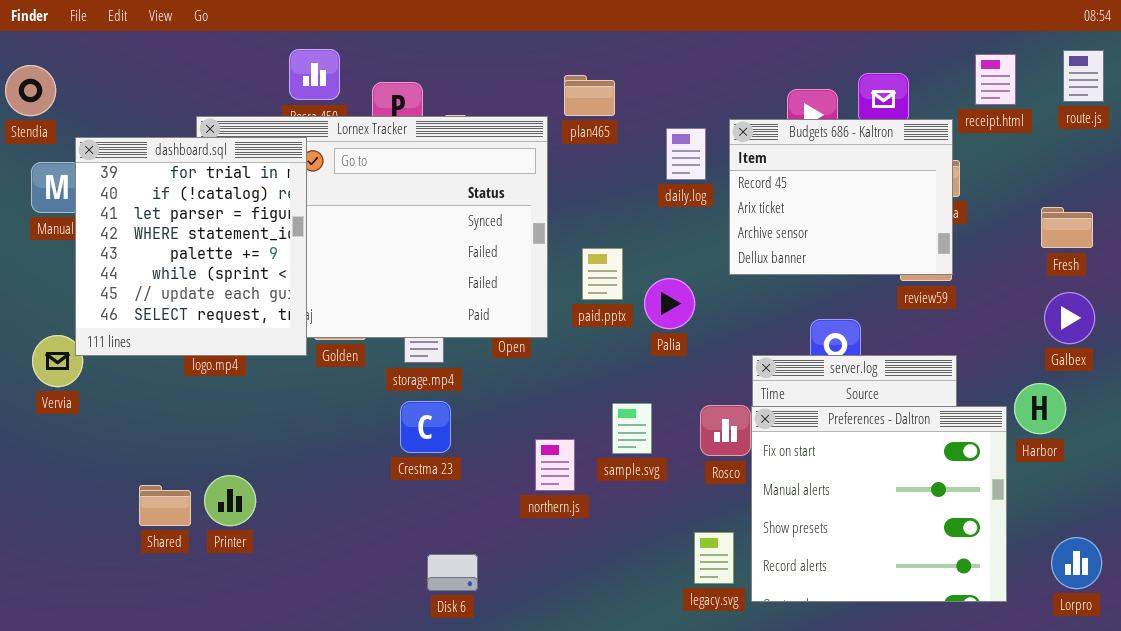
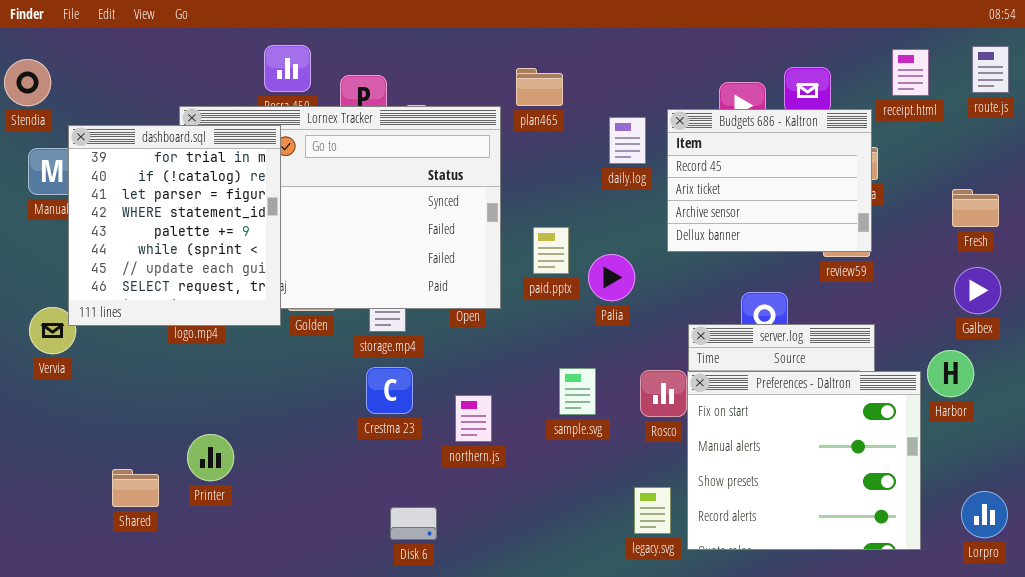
northern.js: [535,439,575,491] -> [455,395,492,442], moved
Shared: [139,485,191,526] -> [112,469,159,507], moved

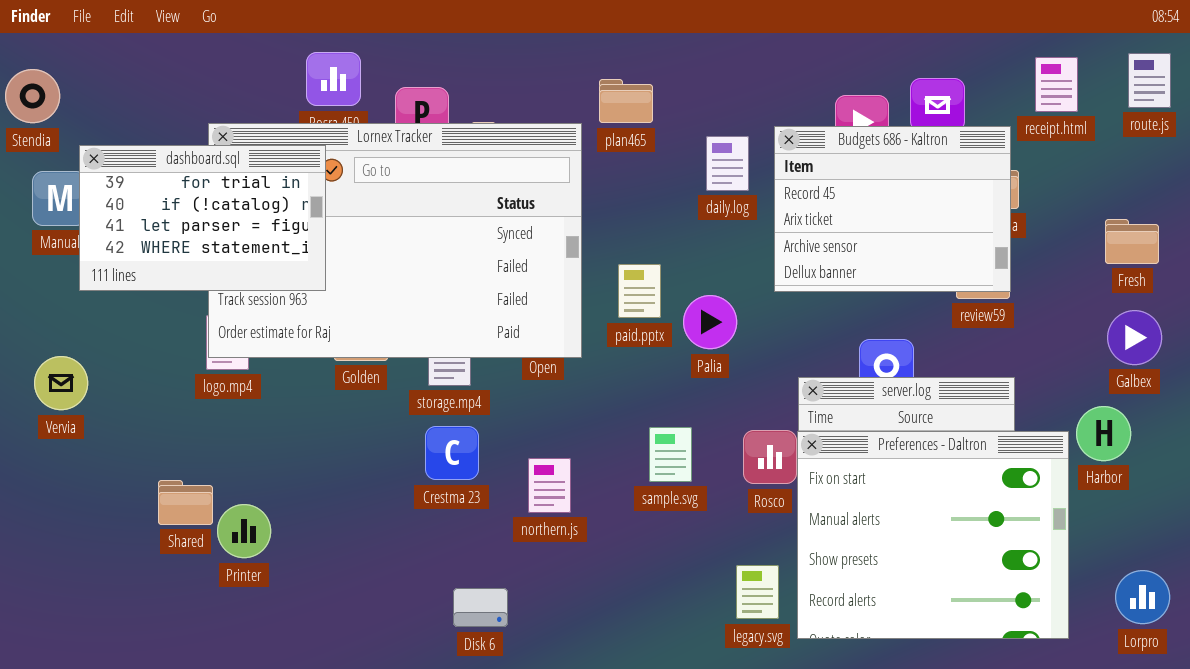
dashboard.sql: [68,125,281,326] -> [79,145,326,291], resized
Shared: [112,469,159,507] -> [158,480,213,525], moved

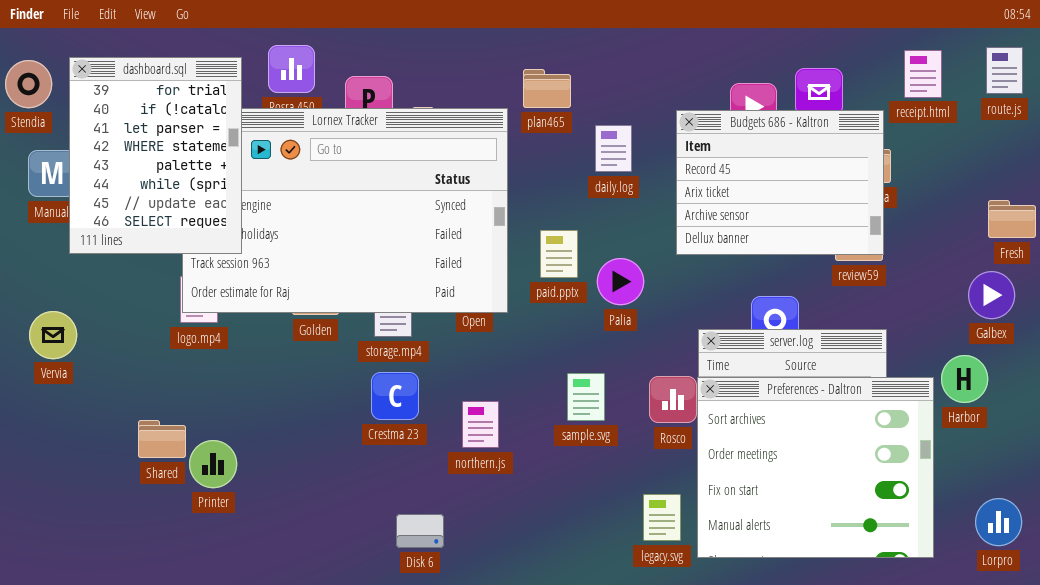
daily.log: [706,136,749,191] -> [595,125,632,172], moved
dashboard.sql: [79,145,326,291] -> [69,57,242,254], resized
Fresh: [1105,219,1159,264] -> [988,200,1036,238], moved
Preferences - Daltron: [797,431,1069,639] -> [697,377,934,558], scrolled up 2 rows

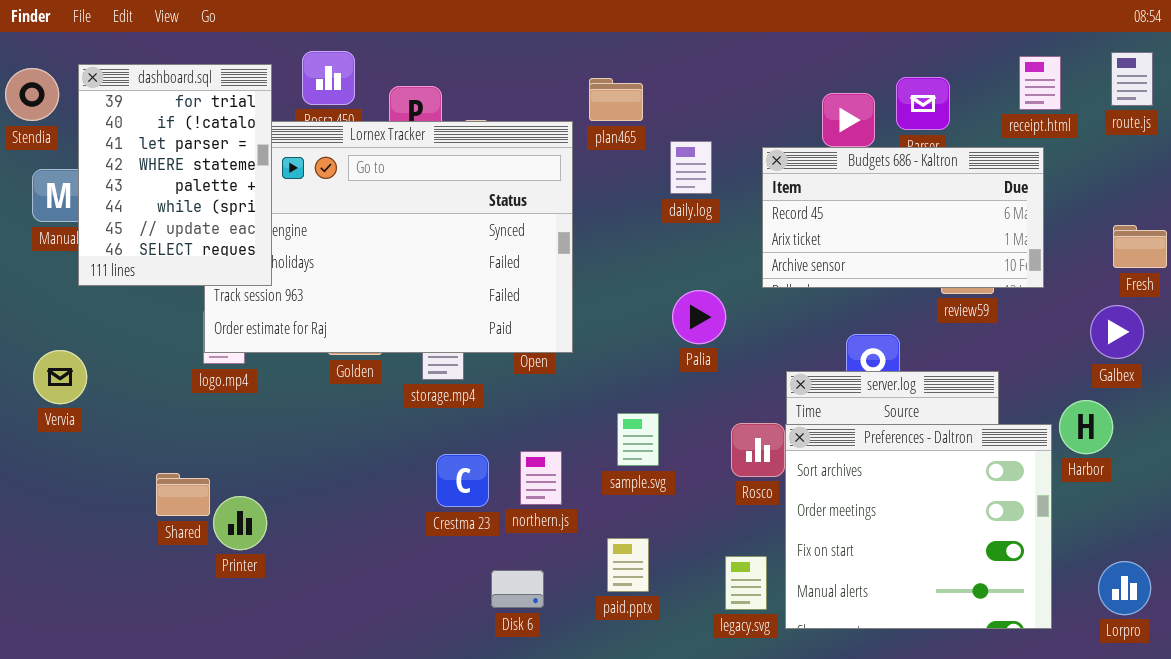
Budgets 686 - Kaltron: [676,110,884,255] -> [762,147,1044,288], resized
paid.pptx: [540,230,578,278] -> [607,538,649,592], moved
Crestma 23: [371,372,419,420] -> [436,454,489,507], moved
sample.svg: [567,373,605,421] -> [617,413,659,466], moved
Disk 6: [396,514,444,548] -> [491,570,544,608], moved

